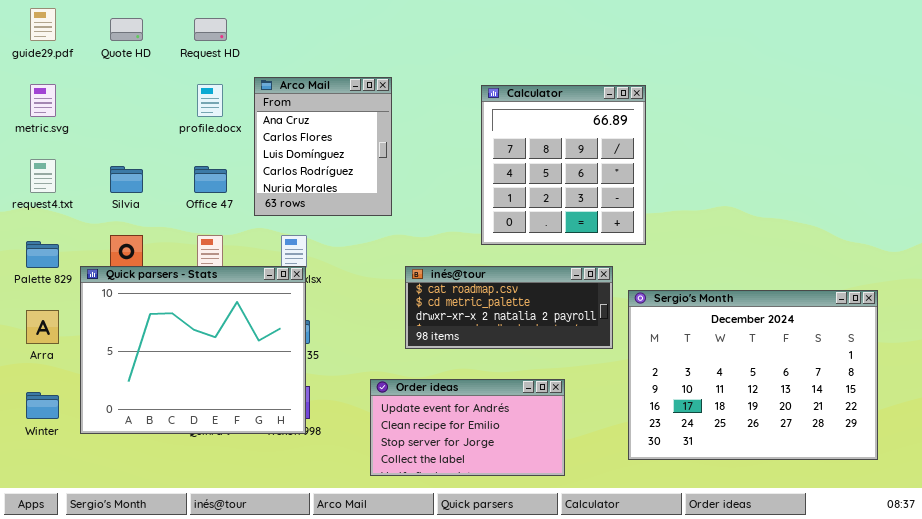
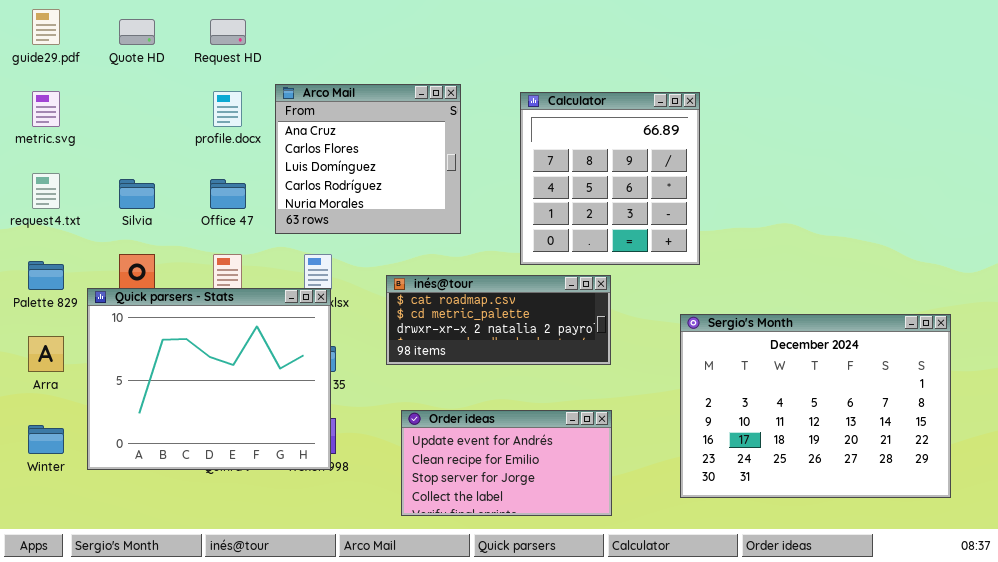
Arco Mail: [254,77,392,216] -> [275,84,461,234], resized
inés@tour: [405,266,613,349] -> [386,275,611,365], moved

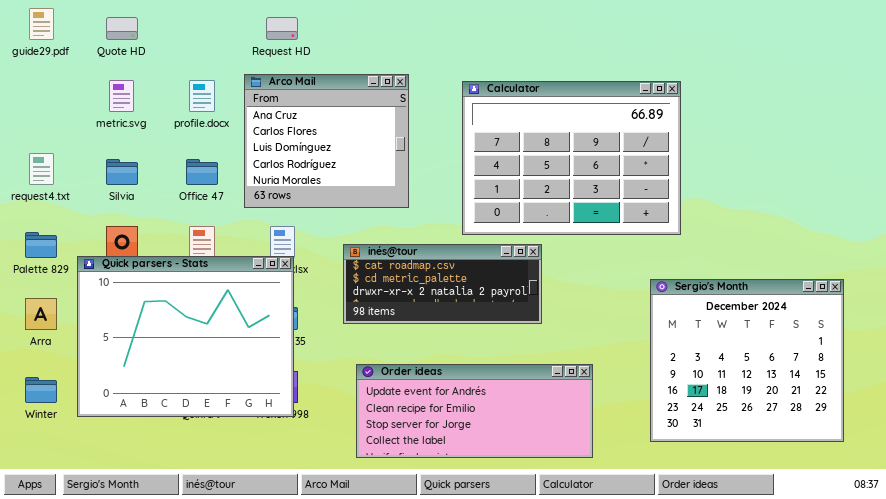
Request HD: [210,19,246,45] -> [266,17,298,40], moved
metric.svg: [32,91,60,127] -> [109,80,134,112], moved
Calculator: [520,92,700,265] -> [462,81,681,235], resized
Sergio's Month: [680,314,951,498] -> [650,279,844,442], resized
Order ideas: [401,410,612,516] -> [356,364,593,458], resized

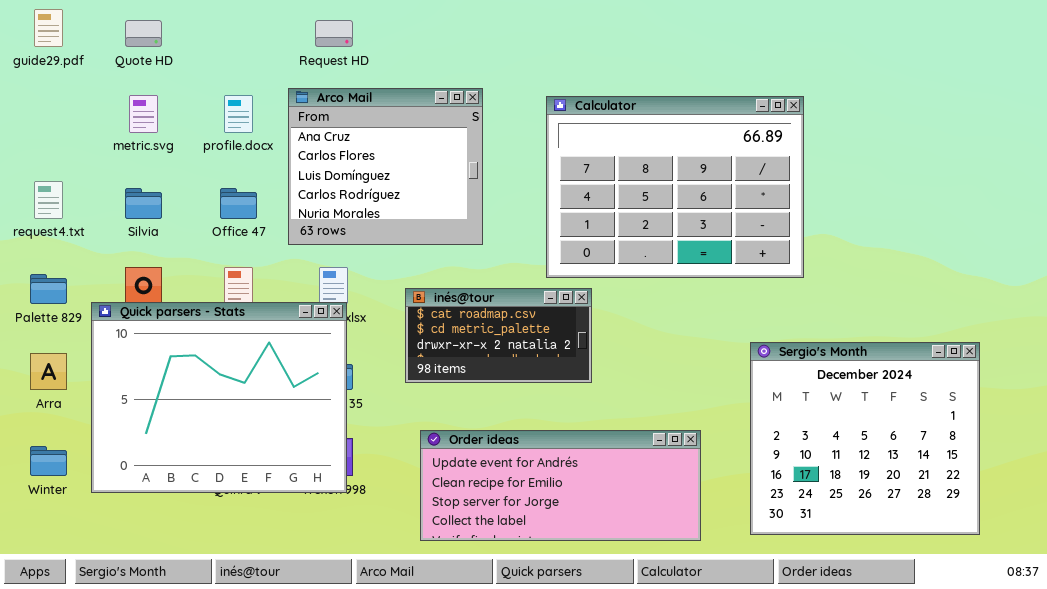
inés@tour: [343,244,542,324] -> [405,288,592,383], resized
Sergio's Month: [650,279,844,442] -> [750,342,980,535], moved

